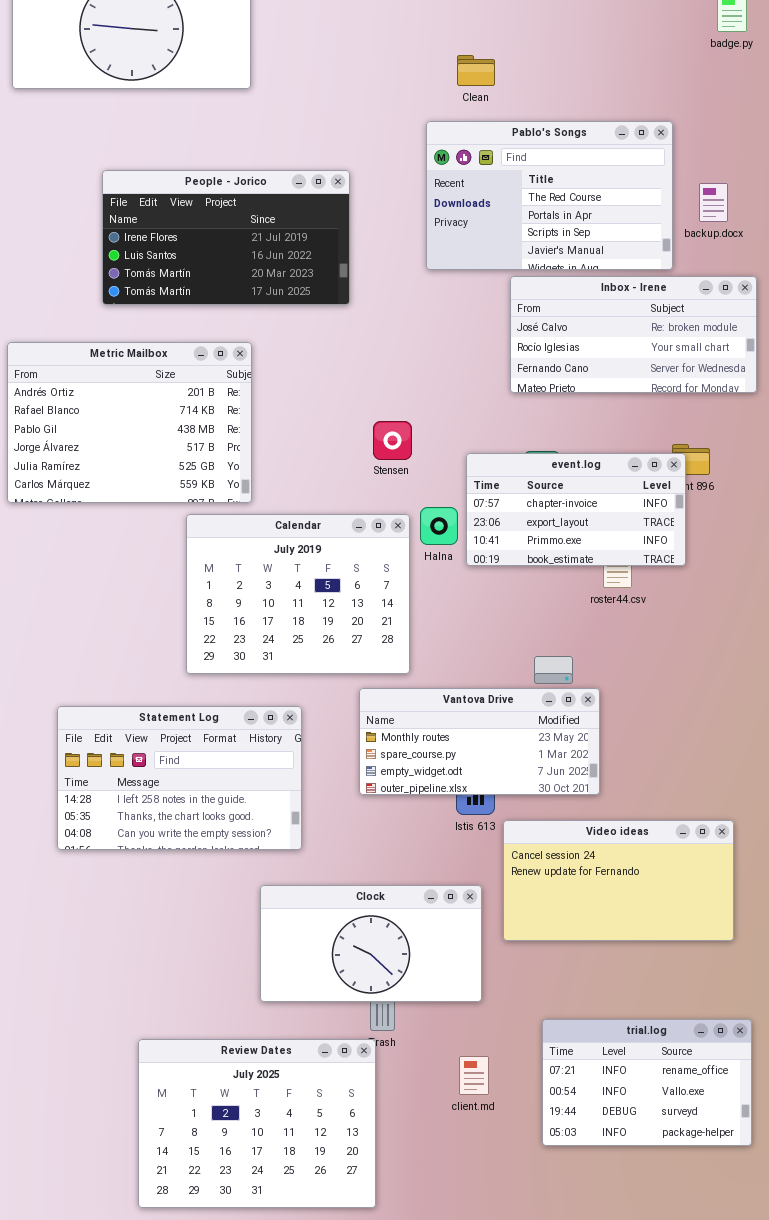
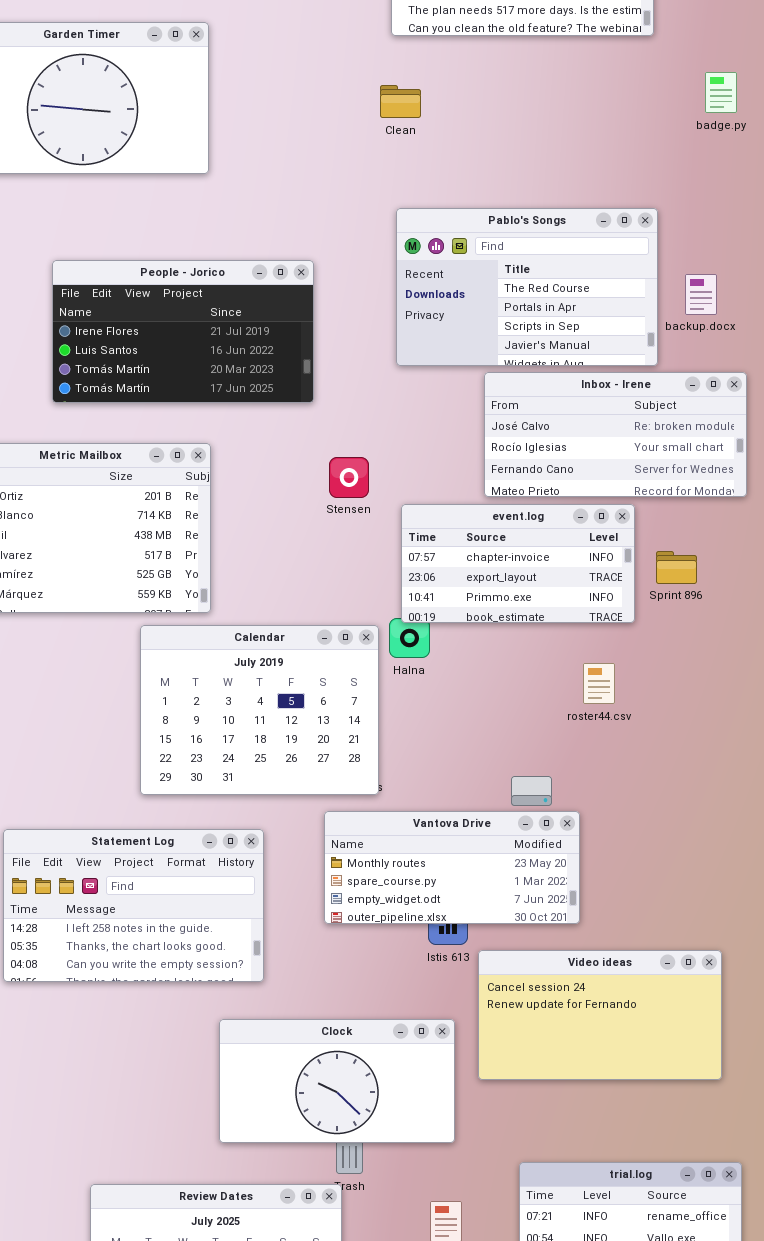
Clean: [457,55,495,86] -> [380,85,421,118], moved
Stensen: [373,421,412,460] -> [329,457,369,498], moved
event.log: [466,453,686,566] -> [401,504,635,623], moved

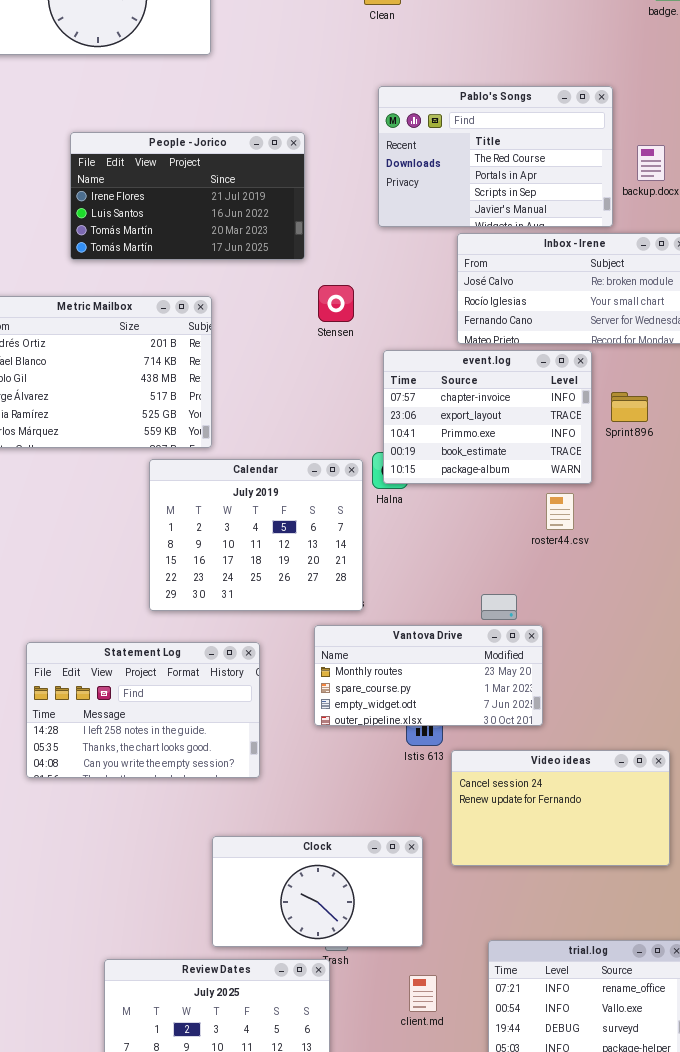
Stensen: [329,457,369,498] -> [318,285,354,322], moved
event.log: [401,504,635,623] -> [383,350,592,484], resized
Clock: [219,1019,455,1143] -> [212,836,423,947], moved

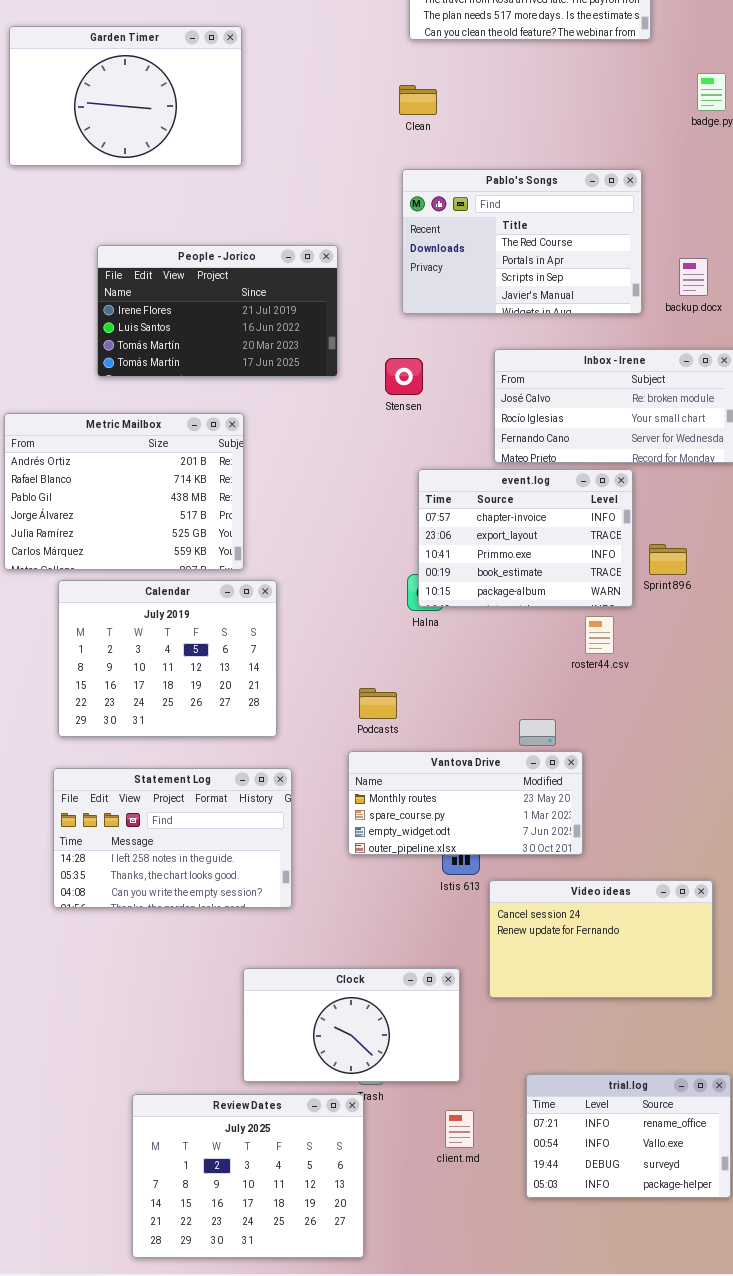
Pablo's Songs: [378,86,613,227] -> [402,169,642,314], moved
Stensen: [318,285,354,322] -> [385,358,423,395], moved
Sprint 896: [611,392,648,422] -> [649,544,687,575], moved
Calendar: [149,459,363,611] -> [58,580,277,737], moved

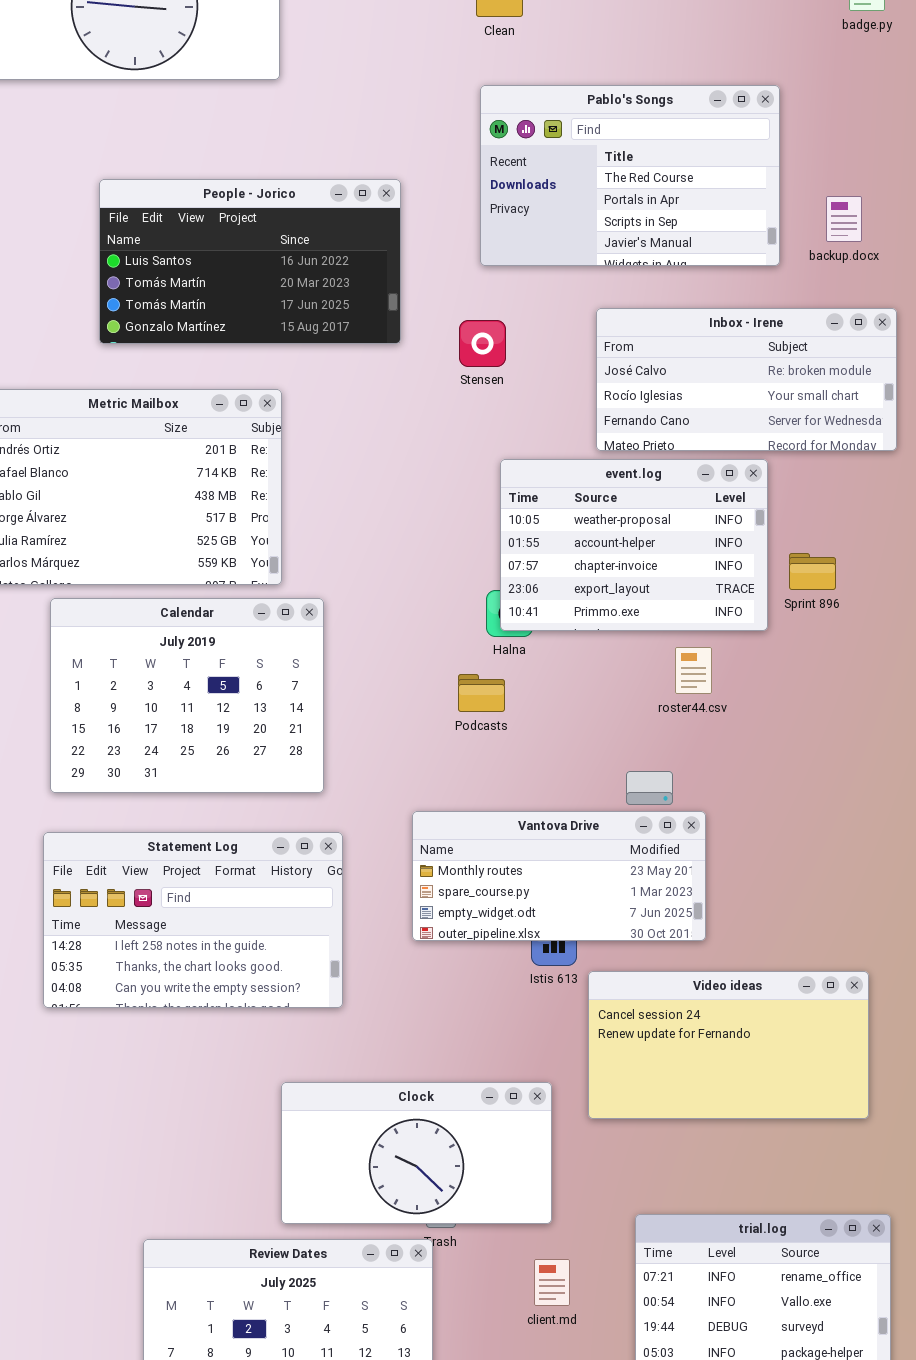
People - Jorico: [97,245,338,377] -> [99,179,401,344], scrolled down 1 row
event.log: [418,469,633,607] -> [500,459,768,631], scrolled up 2 rows
roster44.csv: [585,616,614,654] -> [675,647,712,694], moved
Podcasts: [359,688,397,719] -> [458,674,505,712], moved

